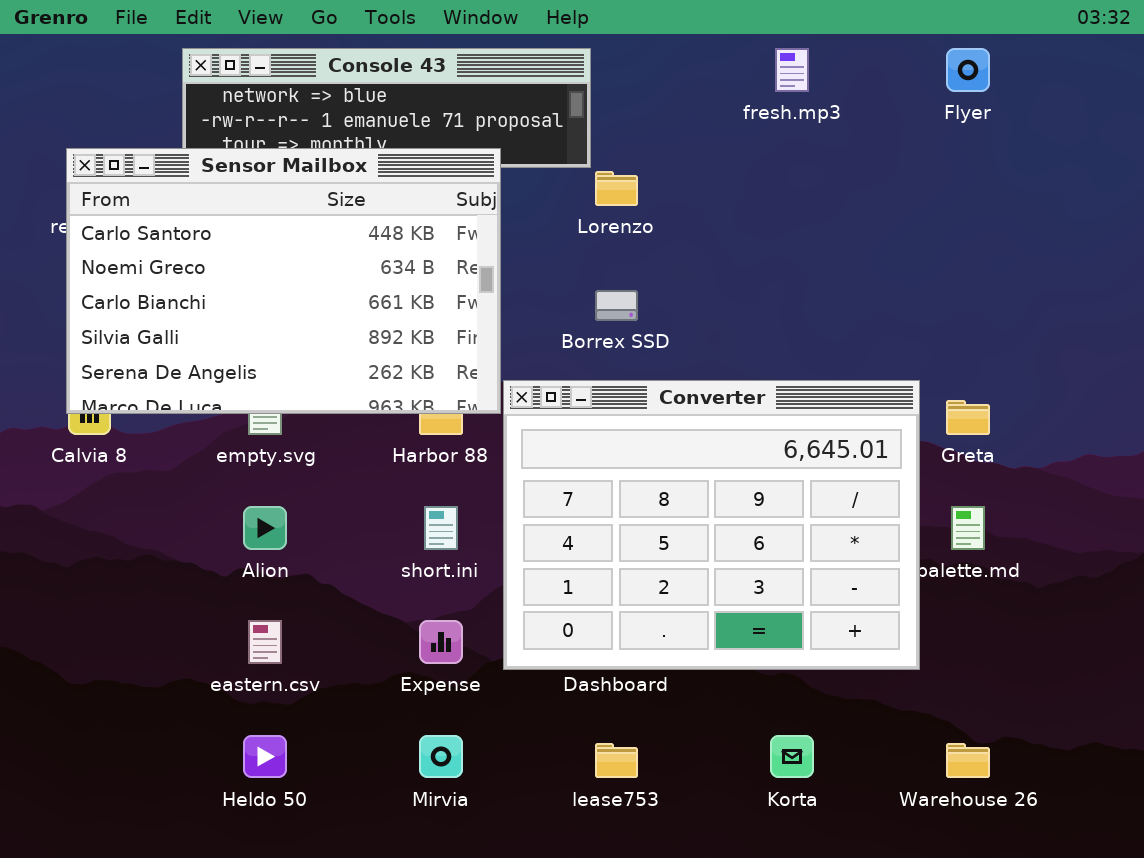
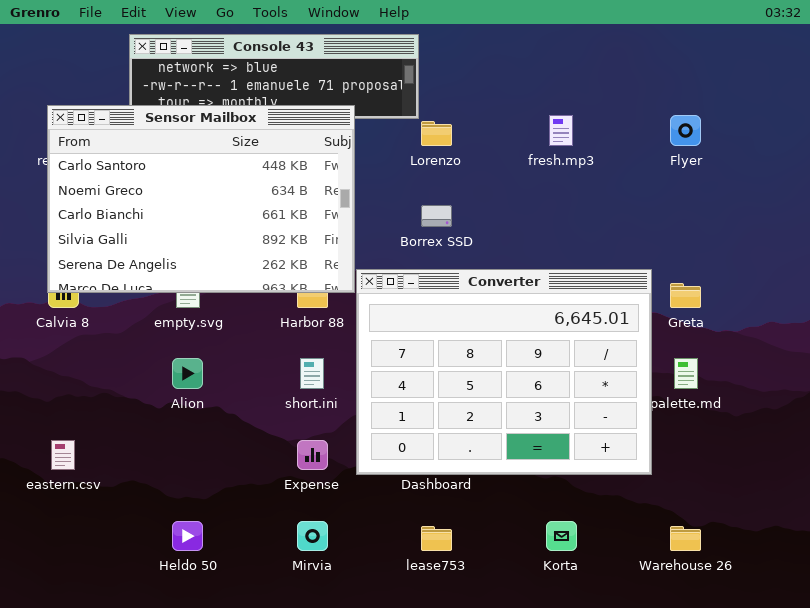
fresh.mp3: [775,48,809,92] -> [549,115,573,146], moved
Flyer: [946,48,990,92] -> [670,115,701,146], moved
eastern.csv: [248,620,282,664] -> [51,440,75,470], moved

